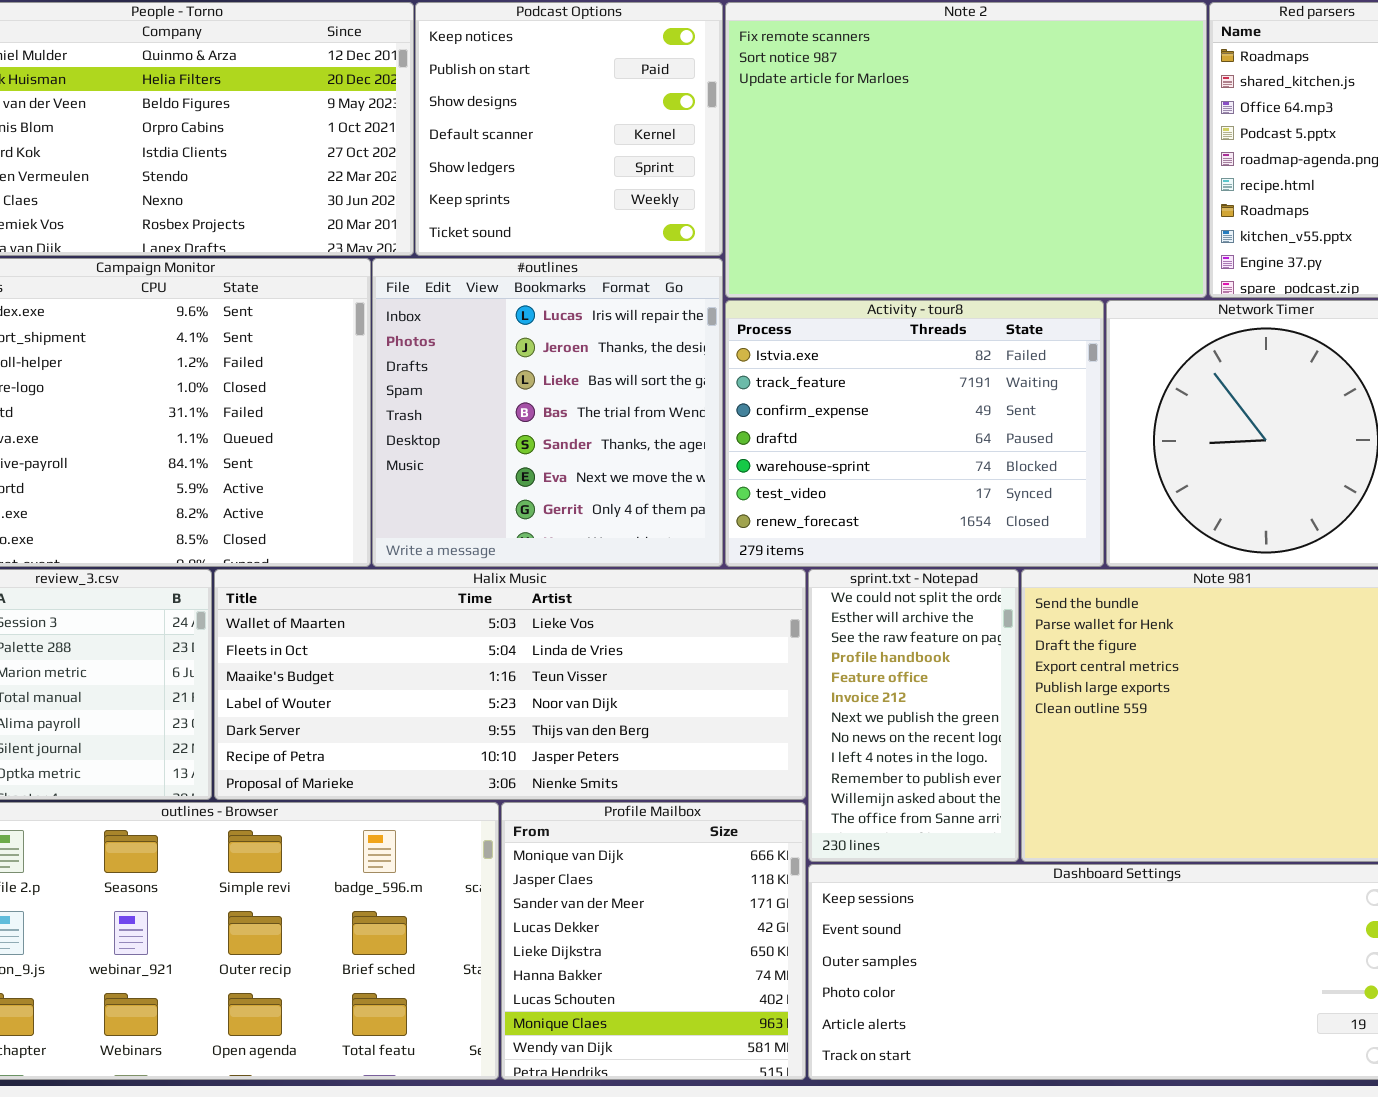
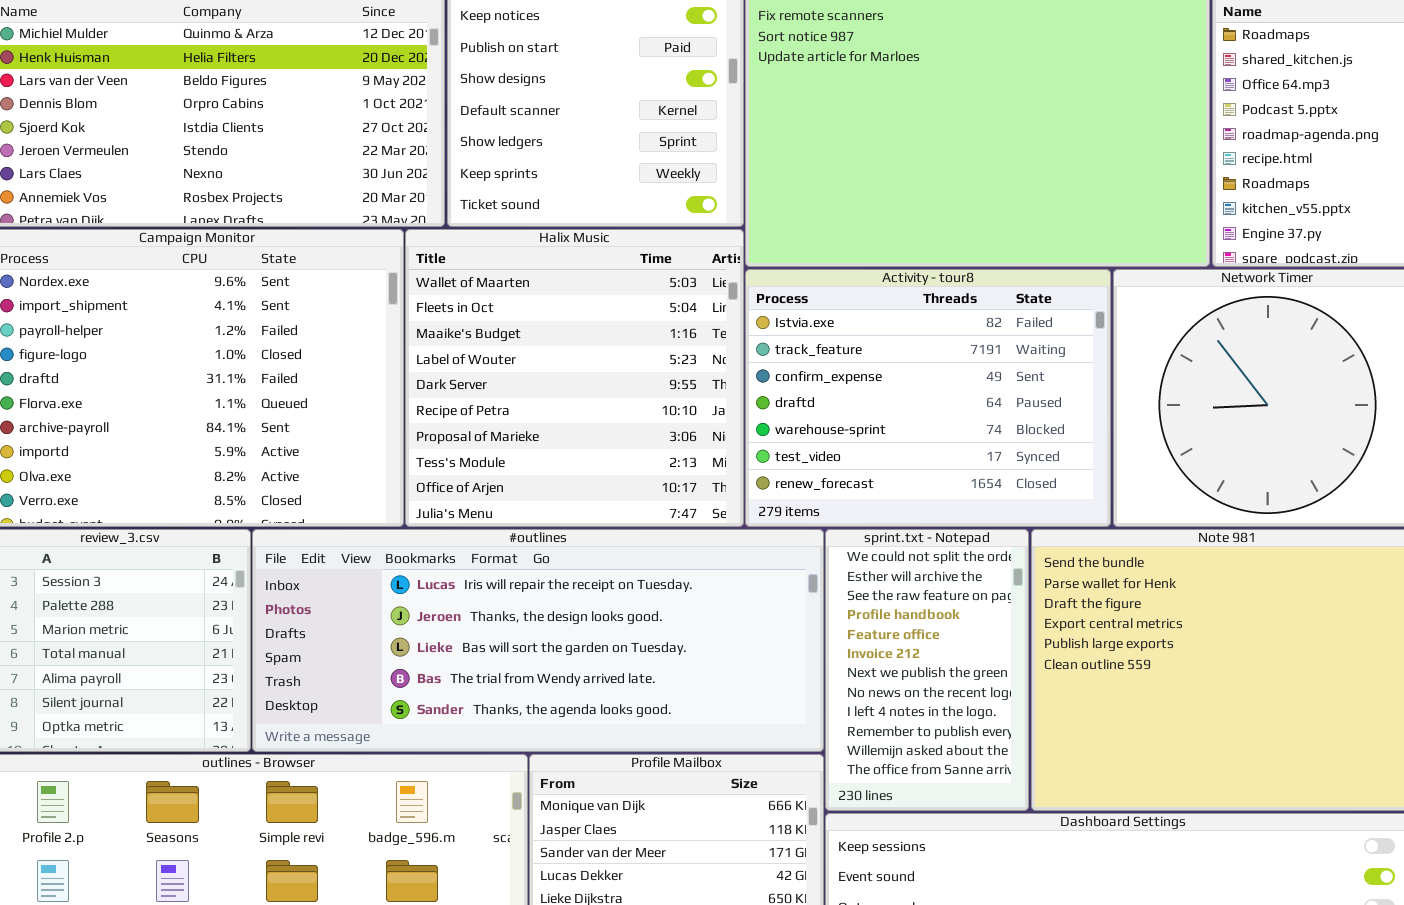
#outlines: [372,258,723,567] -> [252,529,824,752], moved, resized
Halix Music: [214,569,806,800] -> [405,229,744,527], moved, resized

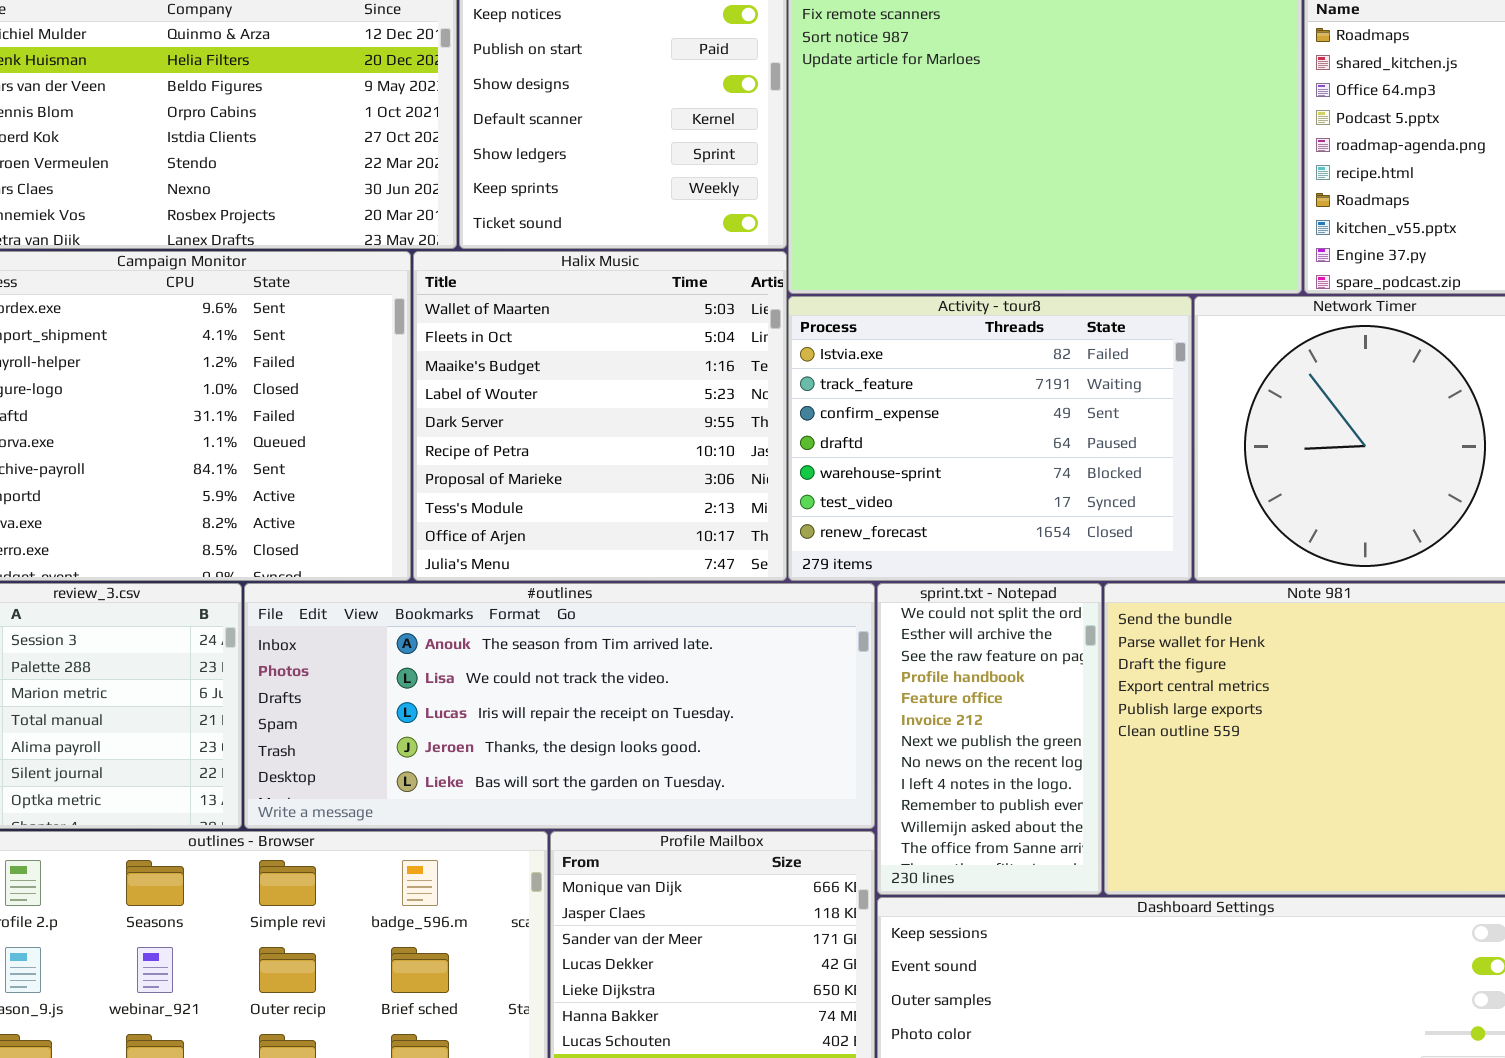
#outlines: [252,529,824,752] -> [244,583,875,829], scrolled up 2 rows

